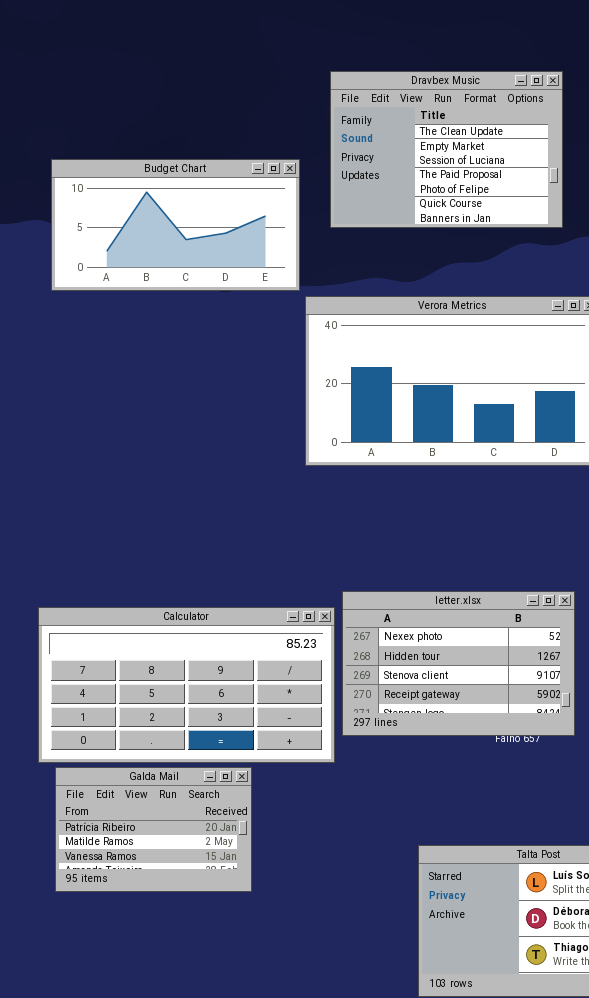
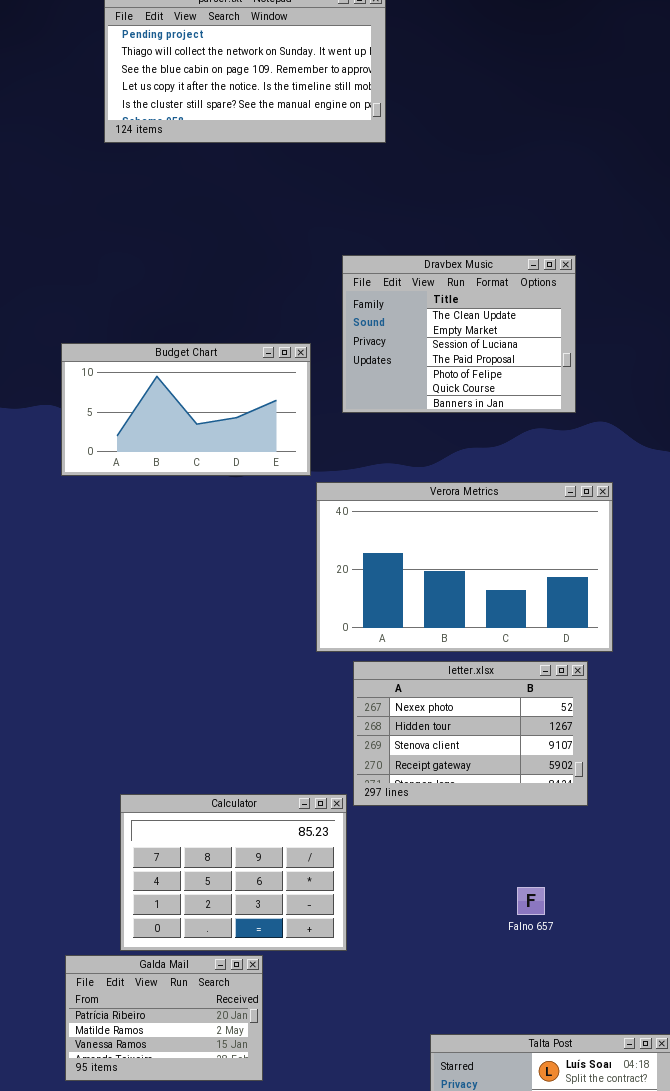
letter.xlsx: [342,591,575,736] -> [353,661,588,806], moved
Calculator: [38,607,335,763] -> [120,794,347,951], resized

